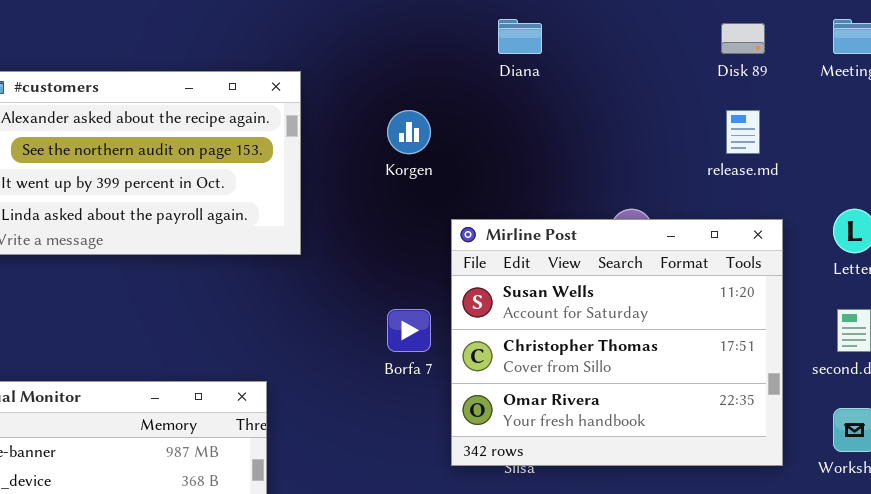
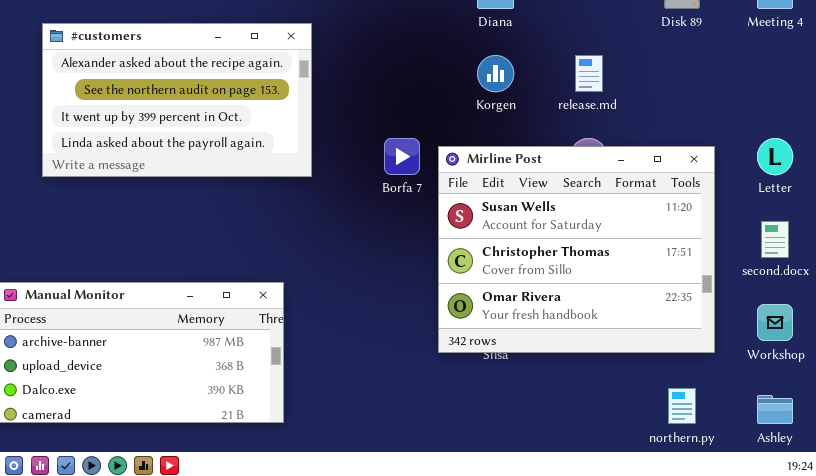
Korgen: [387,110,431,154] -> [477,55,514,92], moved
release.md: [726,110,760,154] -> [575,55,603,92], moved
Borfa 7: [387,309,431,352] -> [384,138,420,175], moved

